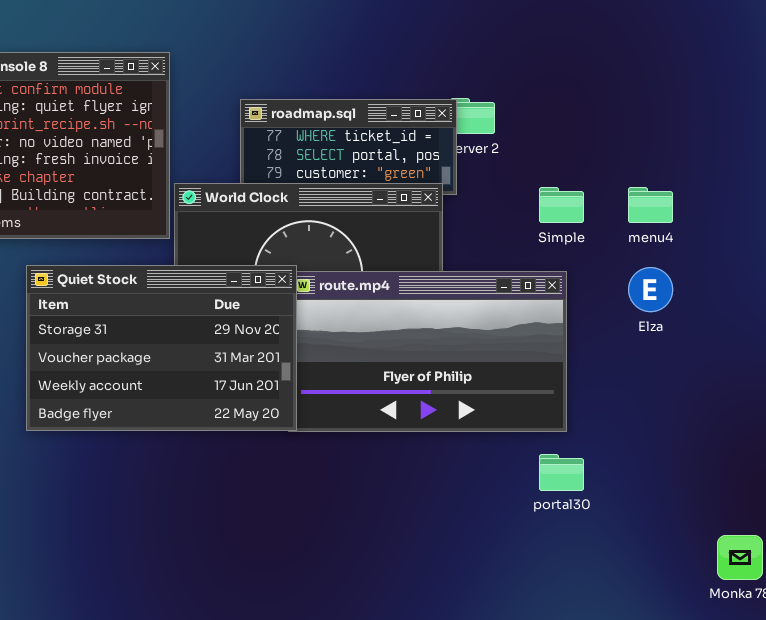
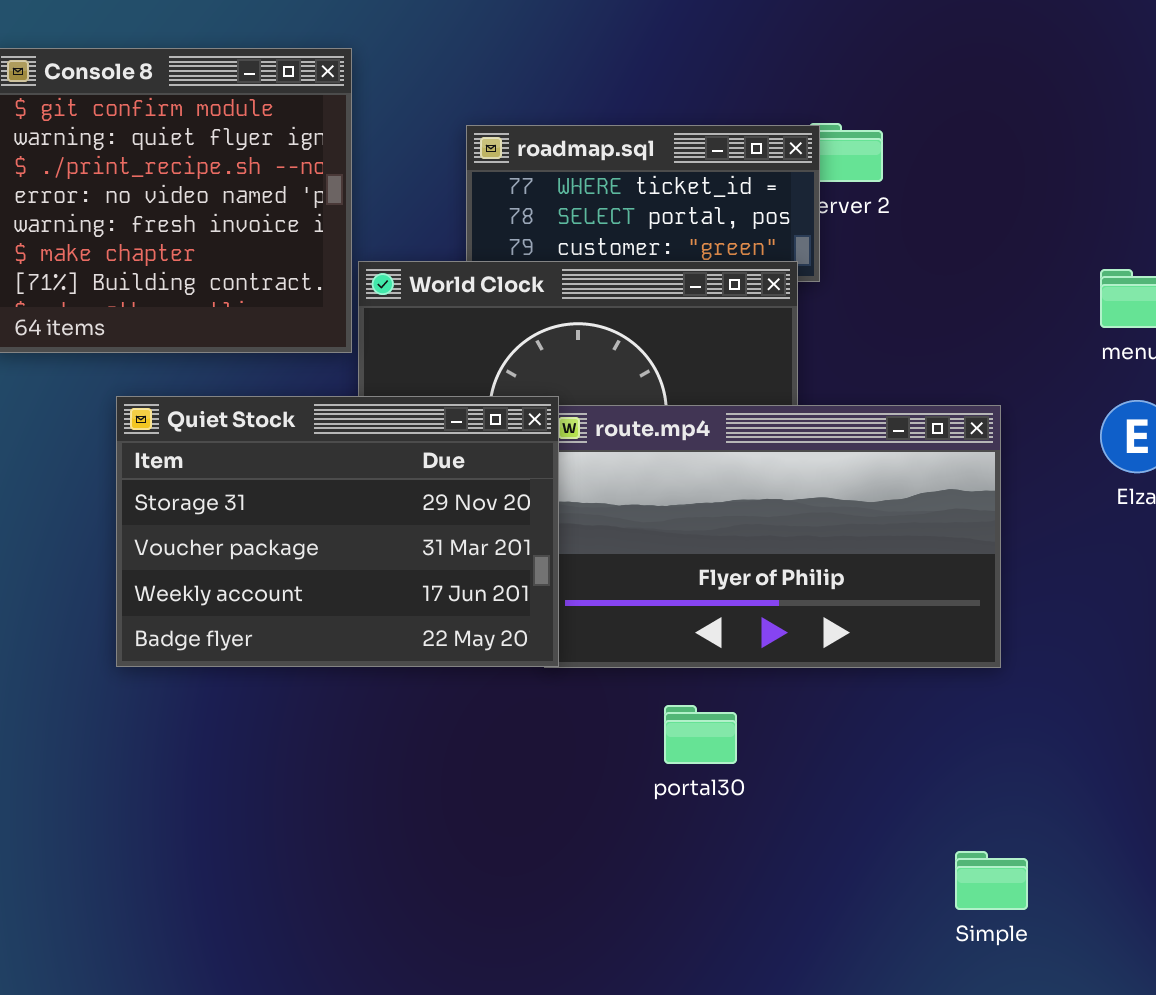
Simple: [539,187,584,223] -> [955,851,1028,910], moved
portal30: [539,454,584,491] -> [664,705,737,764], moved

